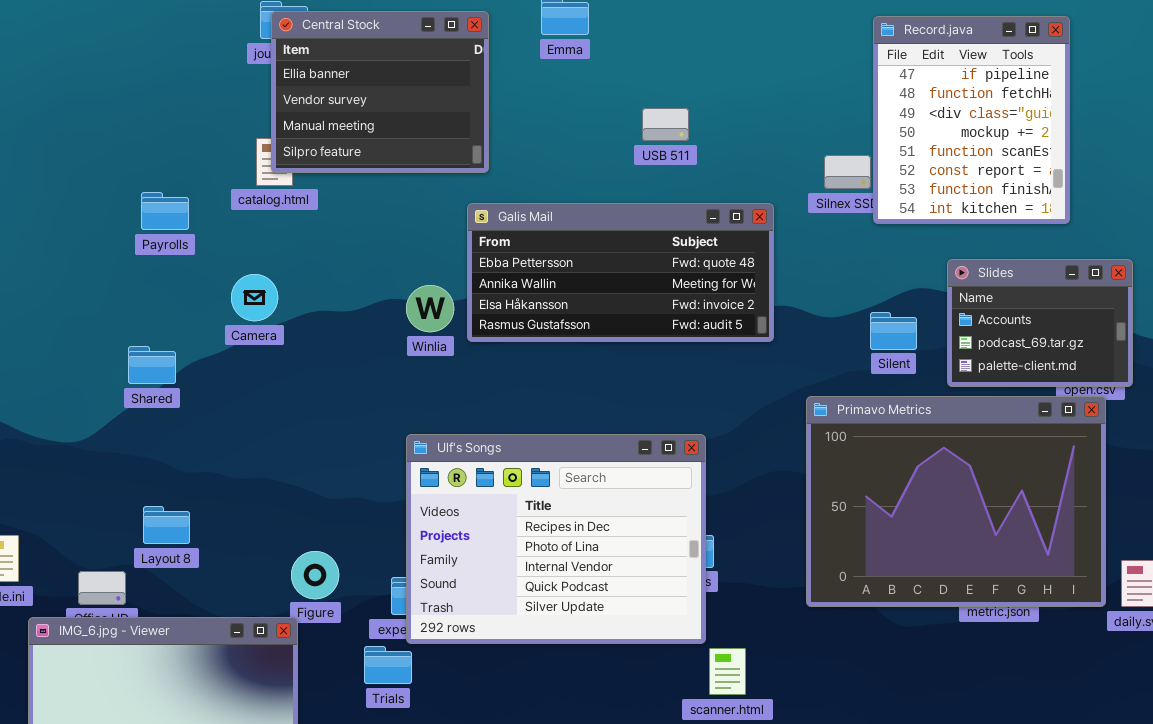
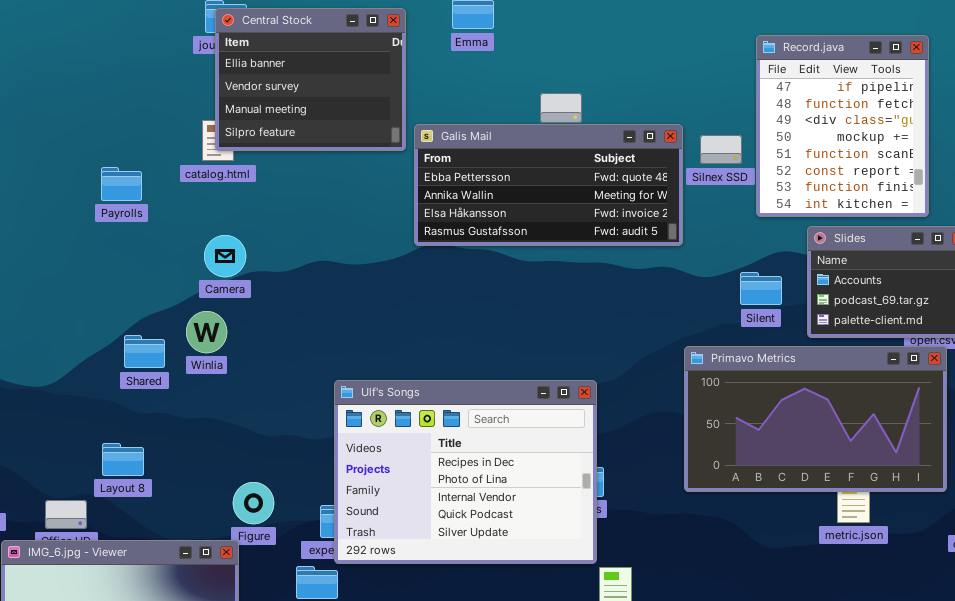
Record.java: [873,16,1070,224] -> [756,35,929,217], moved
Galis Mail: [467,203,774,342] -> [414,124,683,246], moved
Camera: [231,274,278,321] -> [204,235,246,277], moved
Winlia: [406,285,454,332] -> [186,311,227,353], moved
Shared: [128,346,176,384] -> [124,335,165,368], moved
Primavo Metrics: [806,396,1106,607] -> [684,346,947,492], resized

